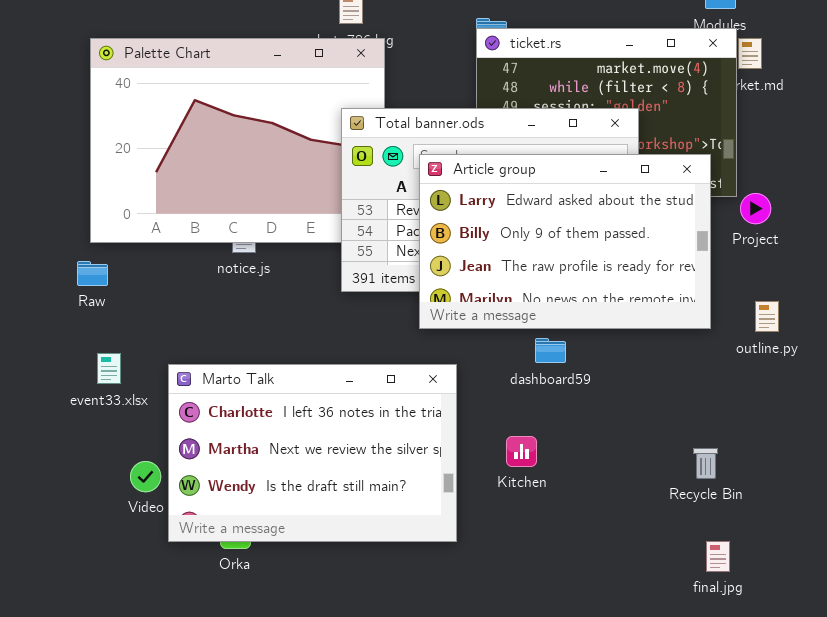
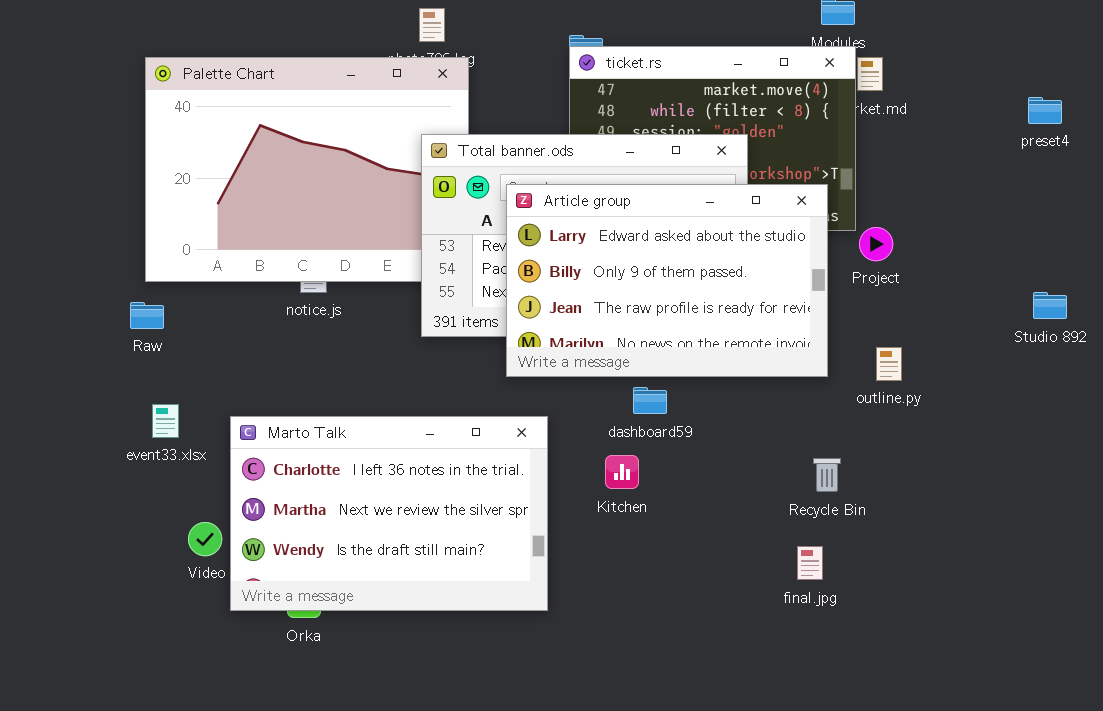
Kitchen: [506,436,537,467] -> [605,455,639,489], moved
Recycle Bin: [693,448,718,479] -> [813,458,841,492], moved
final.jpg: [706,541,730,572] -> [797,546,823,580], moved

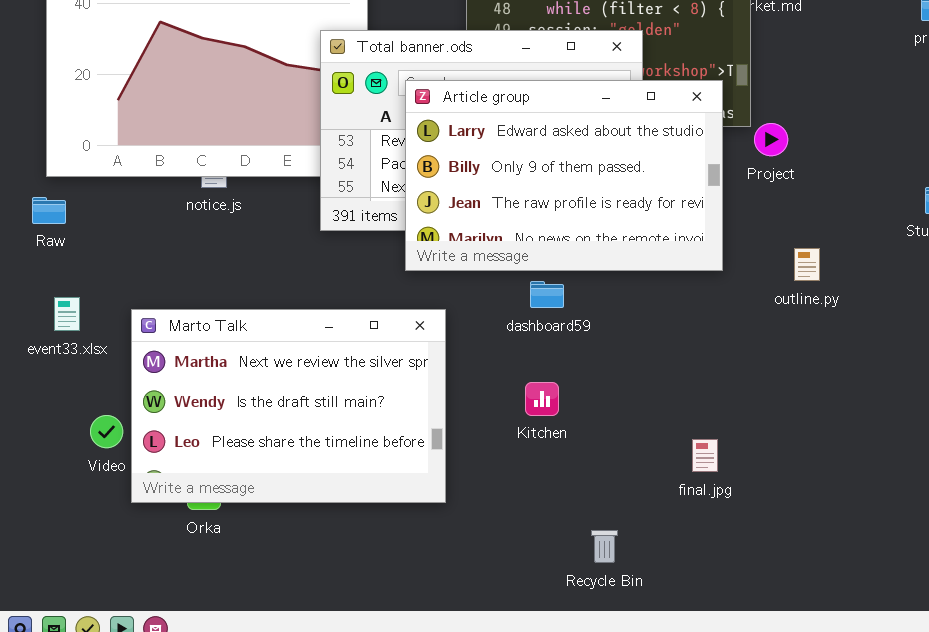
outline.py: [876,347,902,381] -> [794,248,820,281], moved
Marto Talk: [230,416,548,611] -> [131,309,446,503], scrolled down 1 row
Kitchen: [605,455,639,489] -> [525,382,559,416], moved
Recycle Bin: [813,458,841,492] -> [591,530,618,563], moved

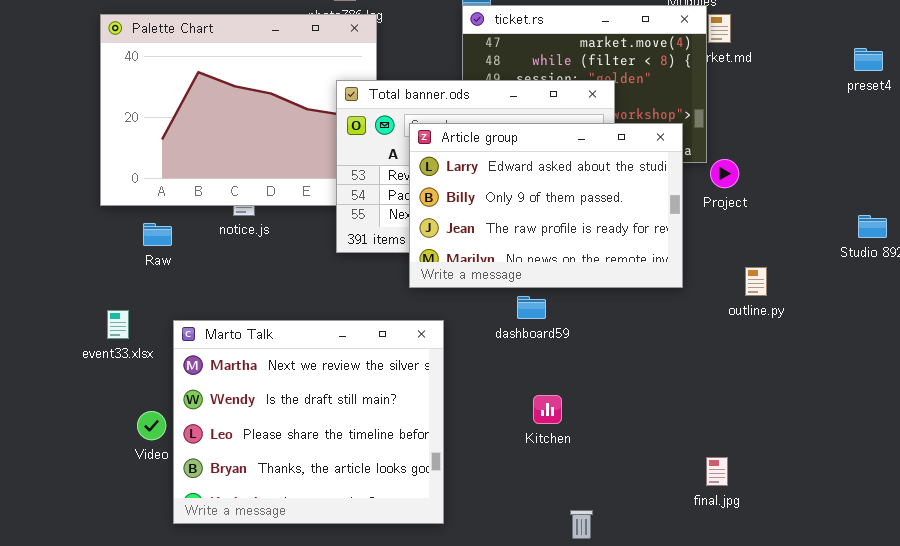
Raw: [32,197,66,224] -> [143,223,172,246], moved
Marto Talk: [131,309,446,503] -> [173,320,444,524], resized
Kitchen: [525,382,559,416] -> [533,395,562,424], moved
final.jpg: [692,439,718,472] -> [706,457,728,486], moved

